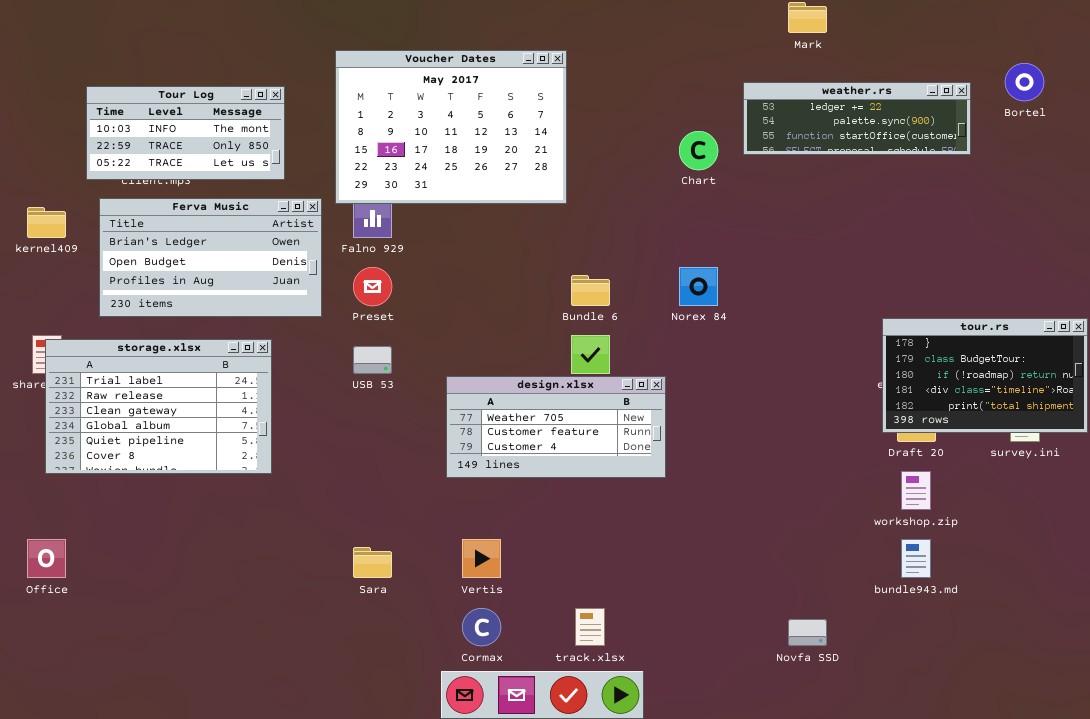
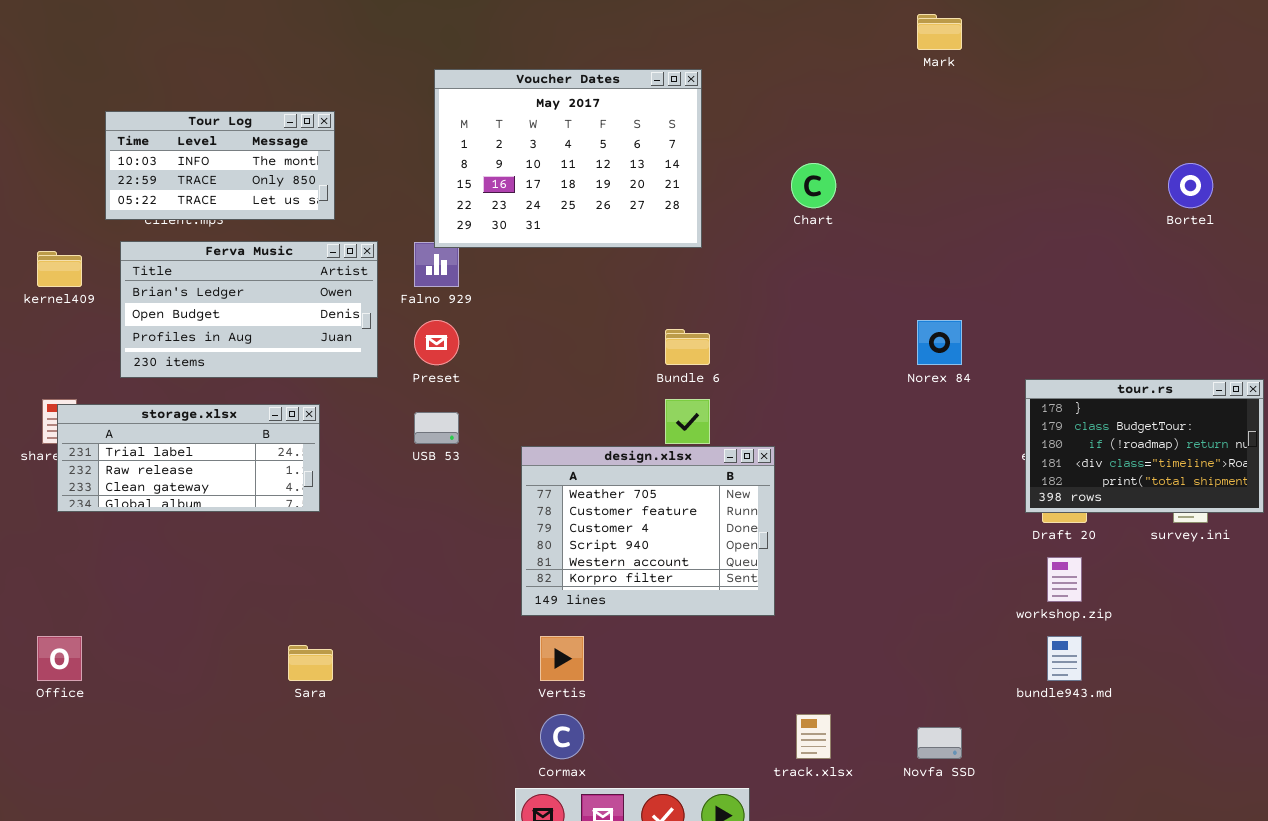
Voucher Dates: [335,50,567,204] -> [434,69,702,248], moved
Bortel: [1005,63,1044,101] -> [1168,163,1213,208], moved
weather.rs: [743,82,971,155] -> none, closed
Norex 84: [679,267,718,306] -> [917,320,962,365], moved
storage.xlsx: [45,339,272,474] -> [57,404,320,512], resized
design.xlsx: [446,376,666,478] -> [521,446,775,616], resized
Sara: [353,547,392,578] -> [288,645,333,681], moved
track.xlsx: [575,608,605,646] -> [796,714,831,759], moved

